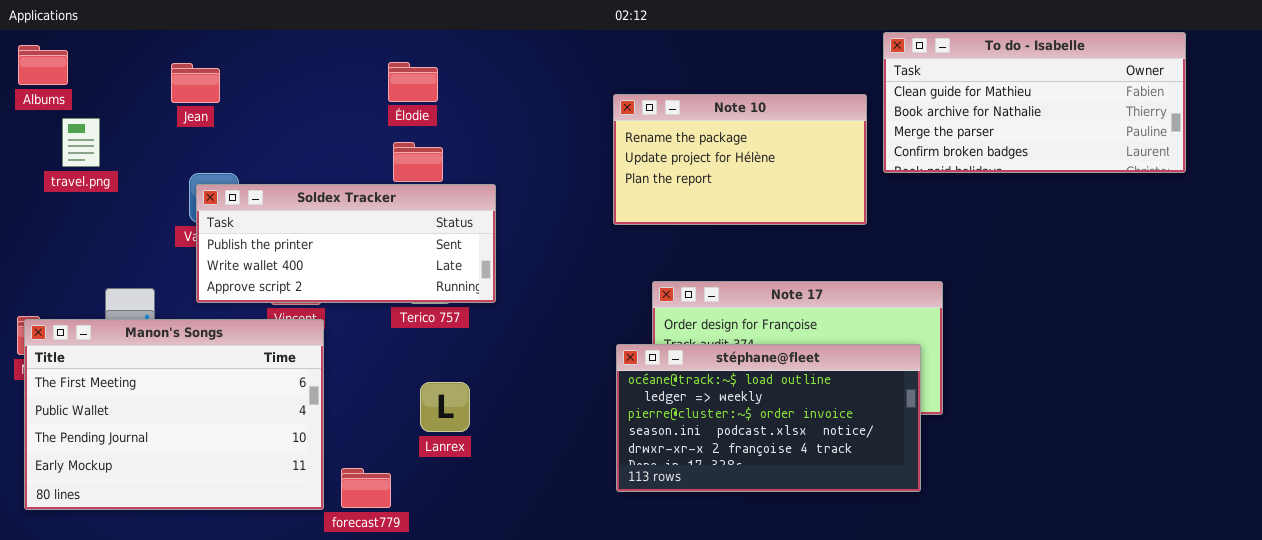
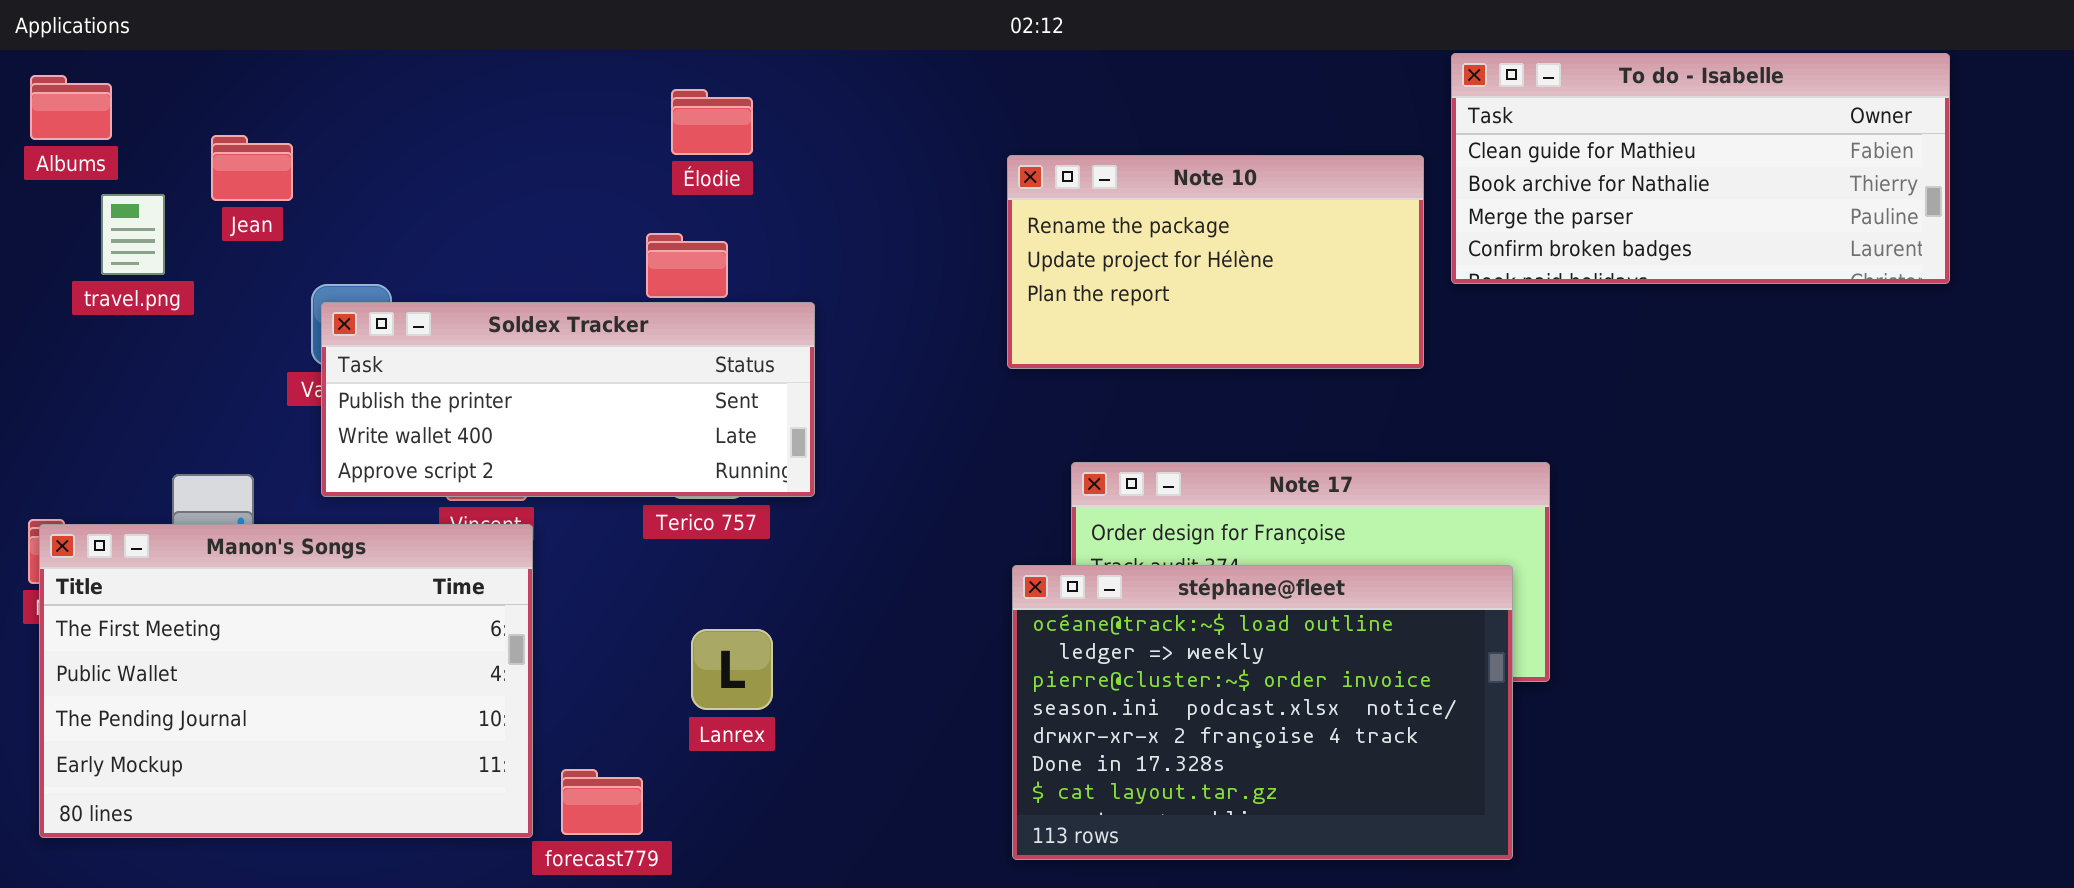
Élodie: [388,62,438,102] -> [671,89,753,155], moved
Jean: [171,63,220,103] -> [211,135,293,201], moved
stéphane@fleet: [616,344,921,492] -> [1012,565,1513,860], resized

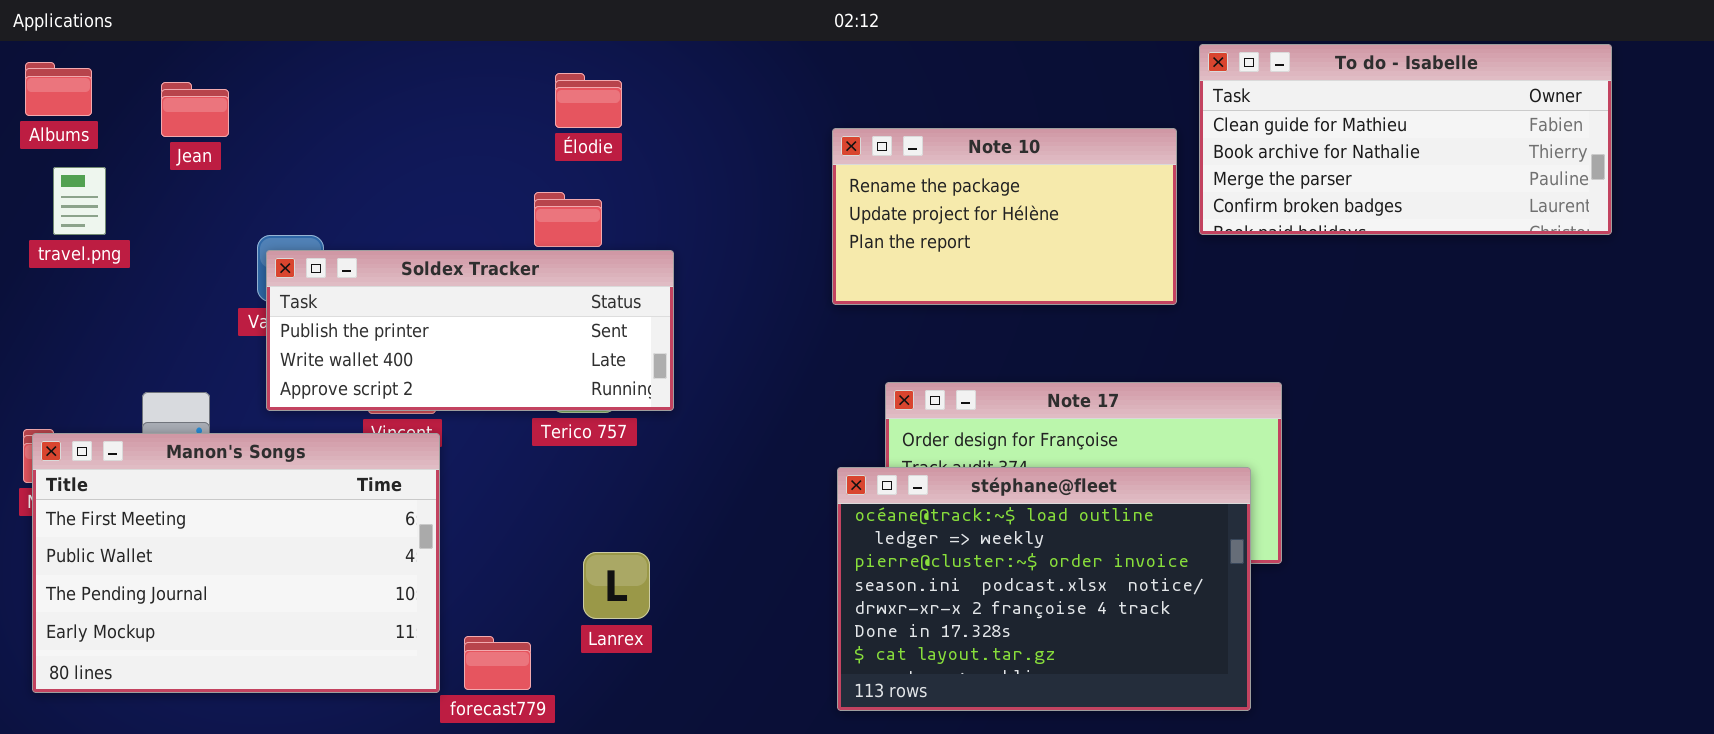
Jean: [211,135,293,201] -> [161,82,229,137], moved
travel.png: [101,194,165,275] -> [53,167,106,235], moved
Lanrex: [691,629,773,710] -> [583,552,650,619], moved

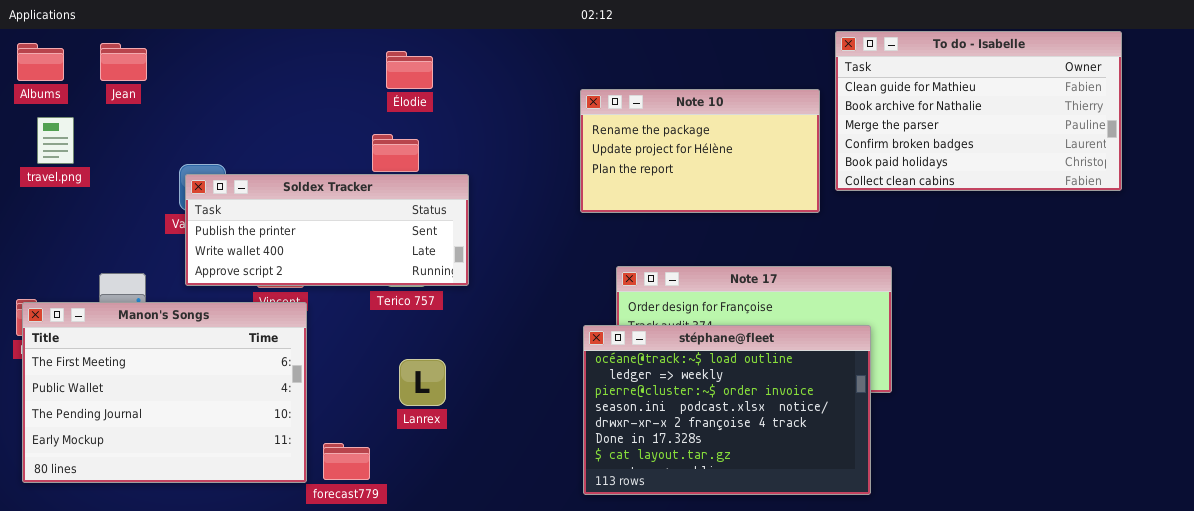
To do - Isabelle: [1199,44,1612,235] -> [835,31,1122,191], resized
Jean: [161,82,229,137] -> [100,43,147,81], moved
Lanrex: [583,552,650,619] -> [399,359,446,406], moved

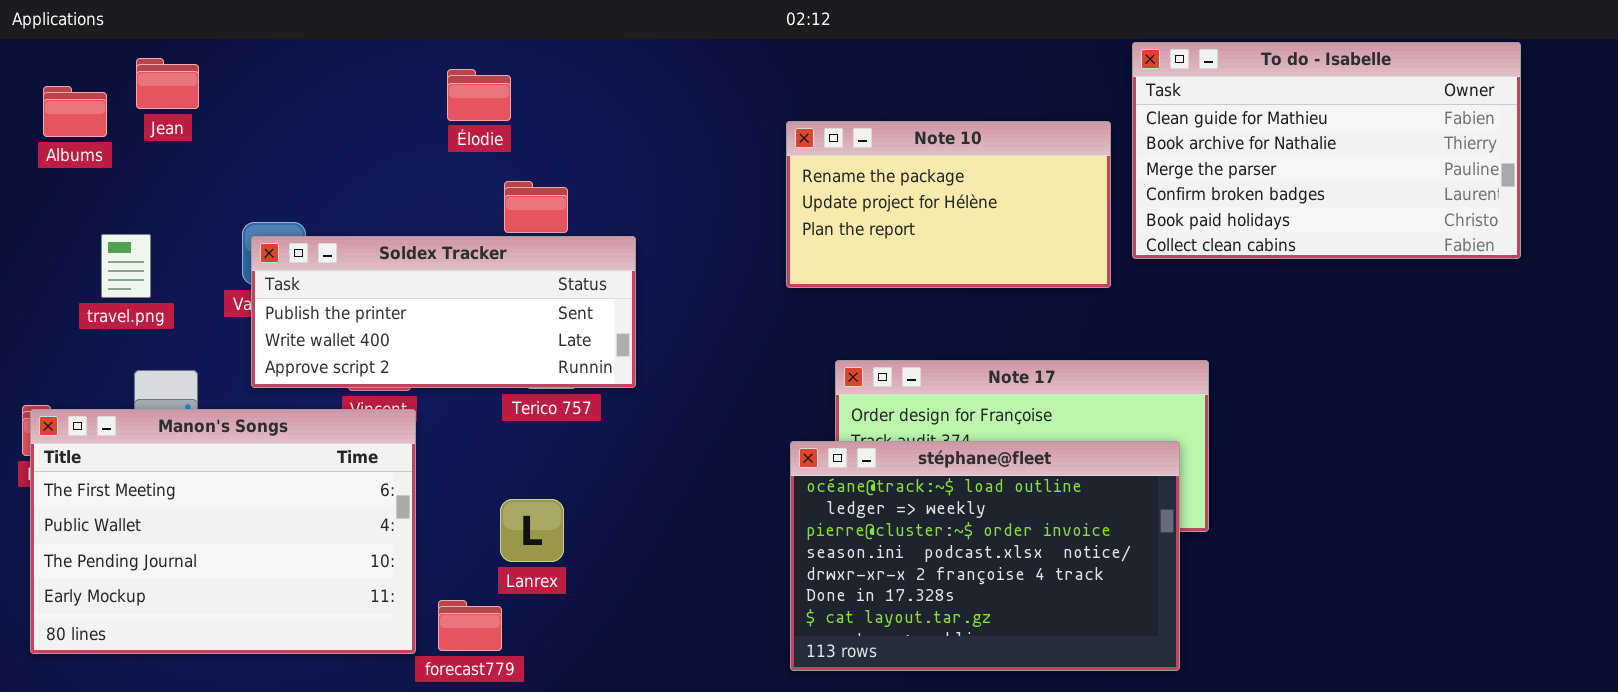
Albums: [17,43,64,81] -> [43,86,107,137], moved
Élodie: [386,51,433,89] -> [447,69,511,121], moved
travel.png: [37,117,74,164] -> [101,234,151,298], moved
Lanrex: [399,359,446,406] -> [500,499,564,562], moved

